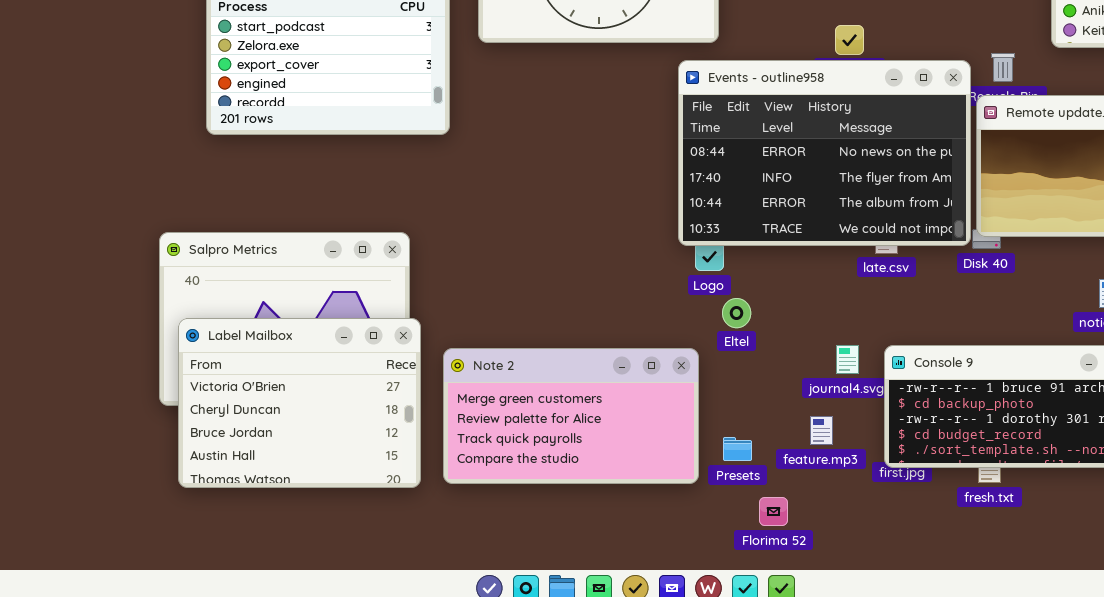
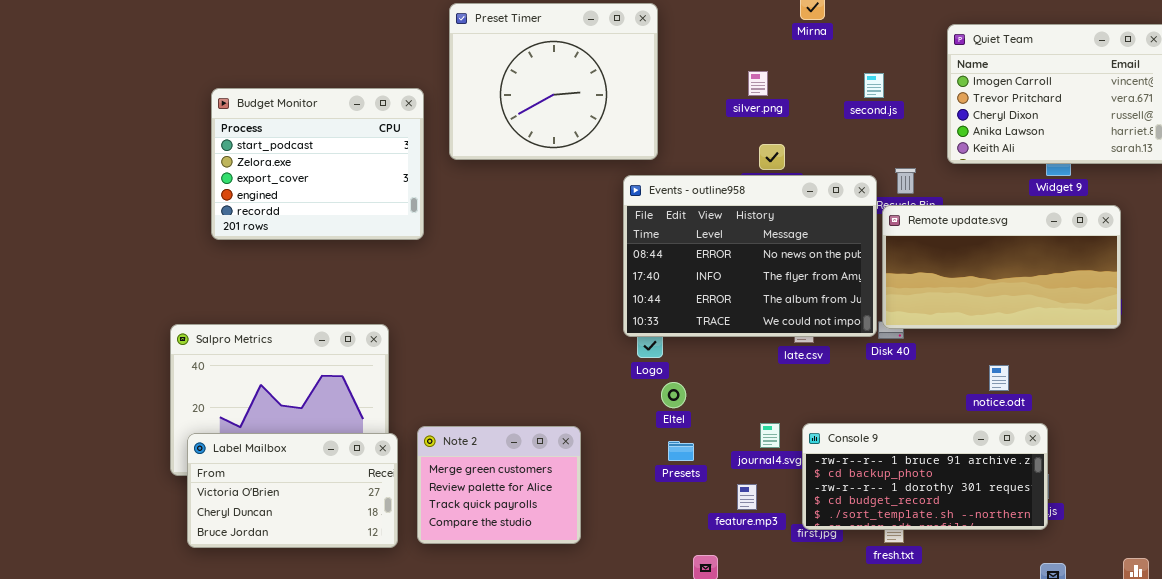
Label Mailbox: [178,318,421,488] -> [187,433,398,548], resized
Note 2: [443,348,699,484] -> [417,426,581,544], resized
Presets: [723,437,752,461] -> [668,441,694,461], moved

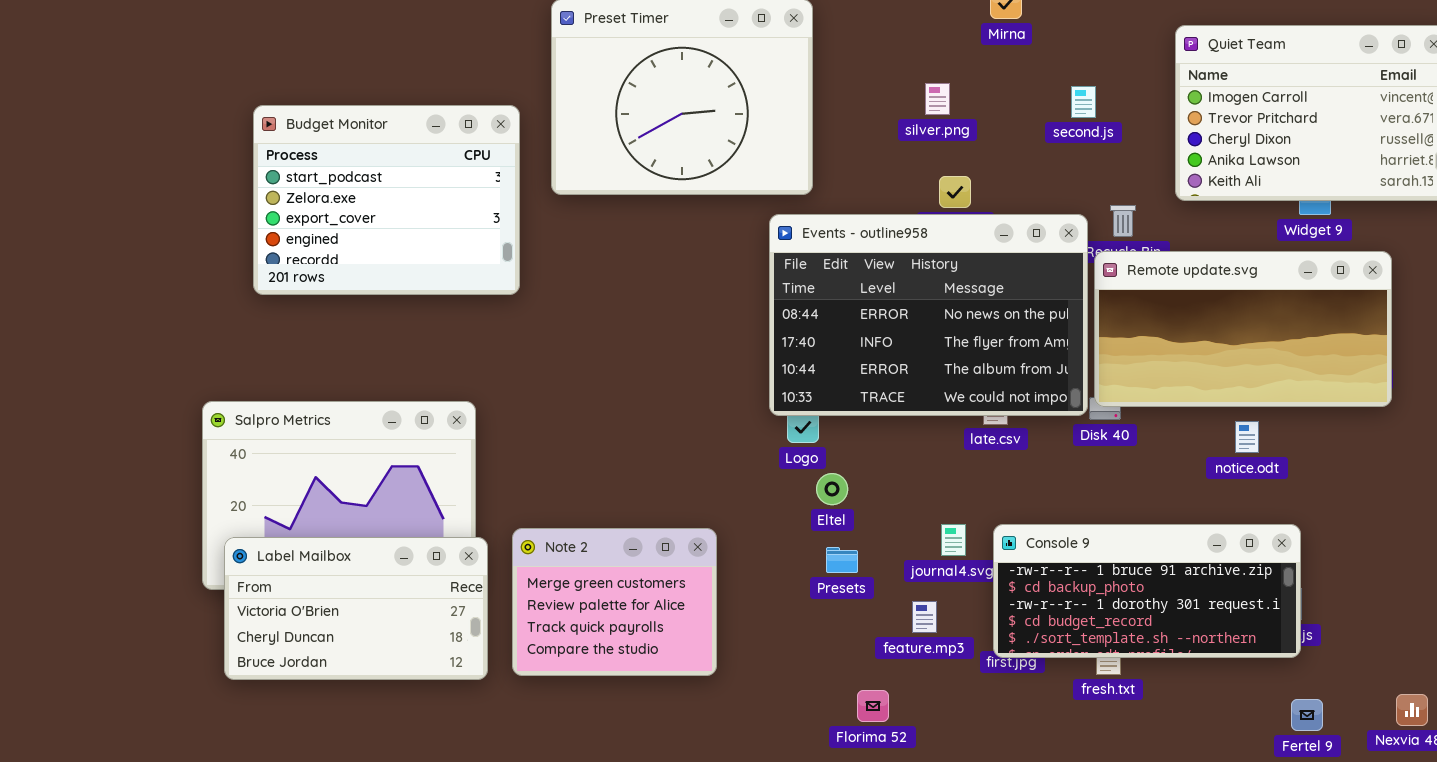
notice.odt: [989,365,1009,391] -> [1235,421,1259,453], moved

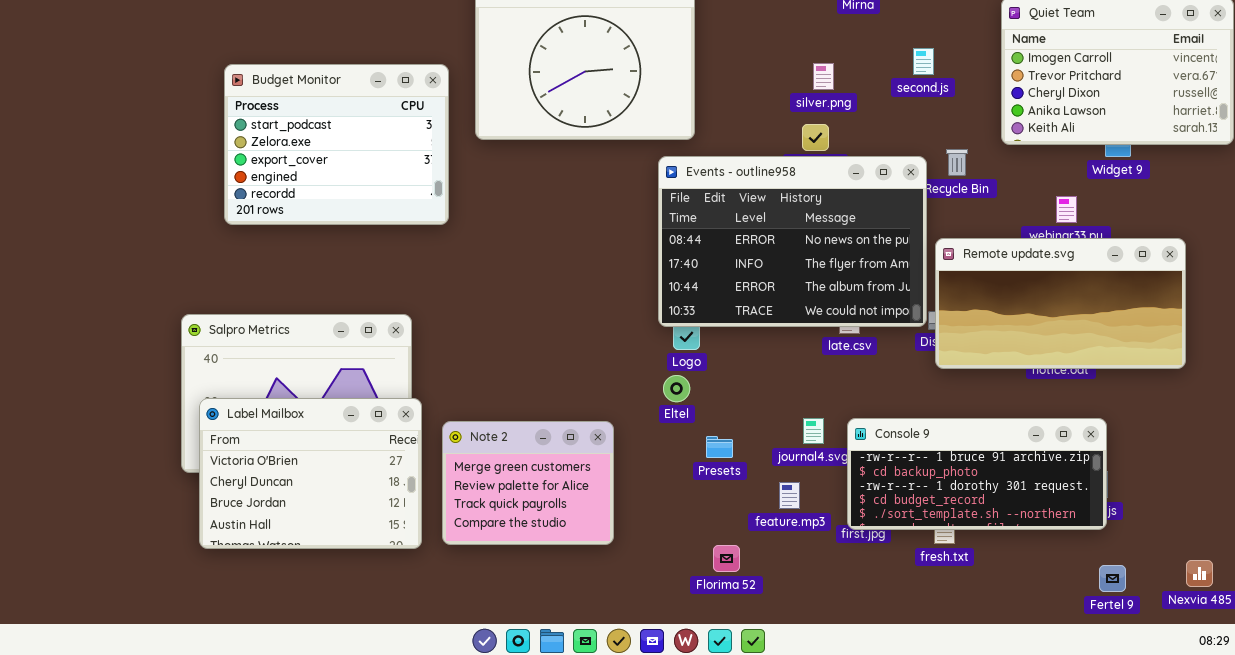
silver.png: [925,83,950,115] -> [813,63,834,90], moved
Remote update.svg: [1094,251,1392,407] -> [935,238,1186,369], moved
Eltel: [816,473,848,505] -> [663,375,690,402], moved
Label Mailbox: [224,537,488,680] -> [199,398,422,549], resized
Florima 52: [857,690,889,722] -> [713,545,740,572], moved

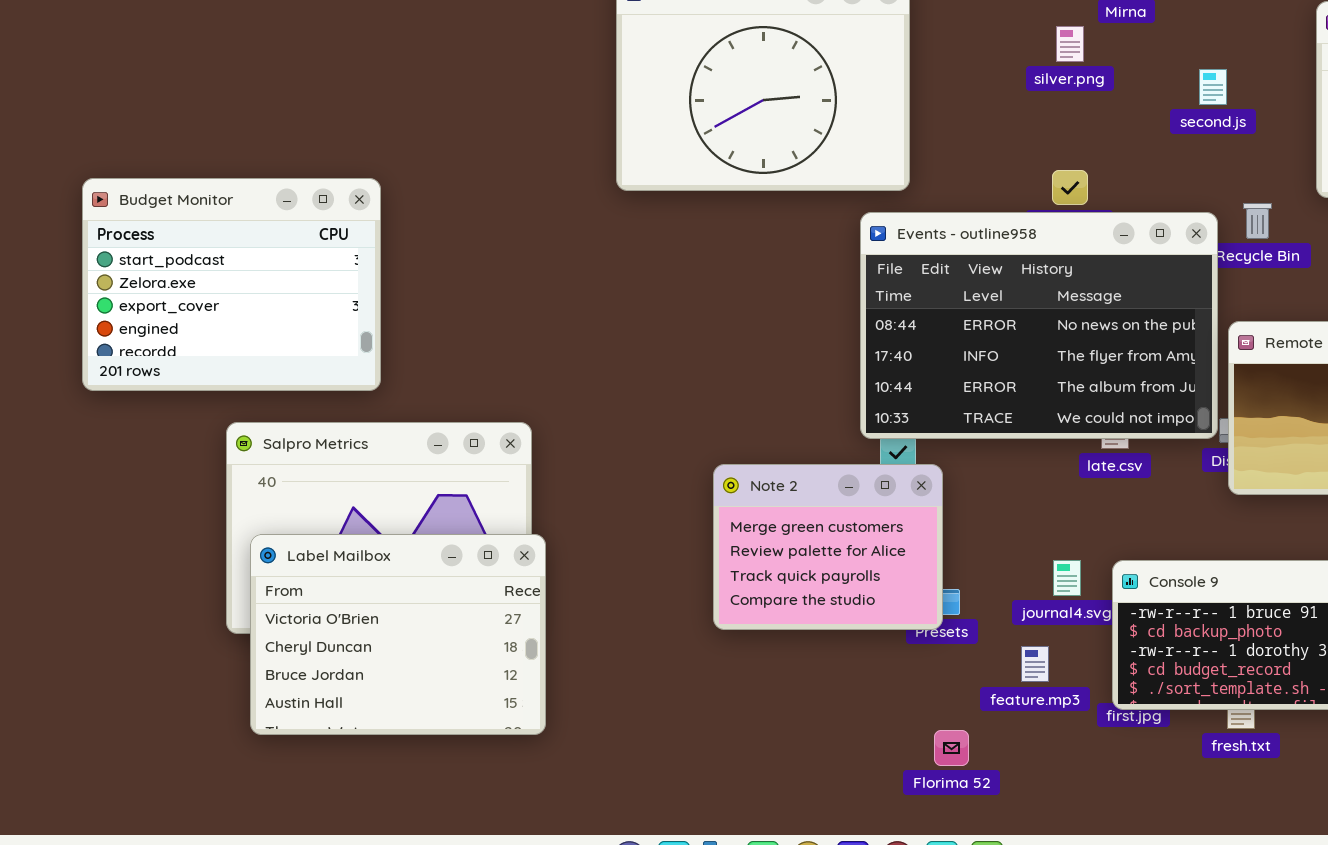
silver.png: [813,63,834,90] -> [1056,26,1084,62], moved
Budget Monitor: [224,64,449,225] -> [82,178,381,391], moved
Note 2: [442,421,614,545] -> [713,464,943,630], moved

